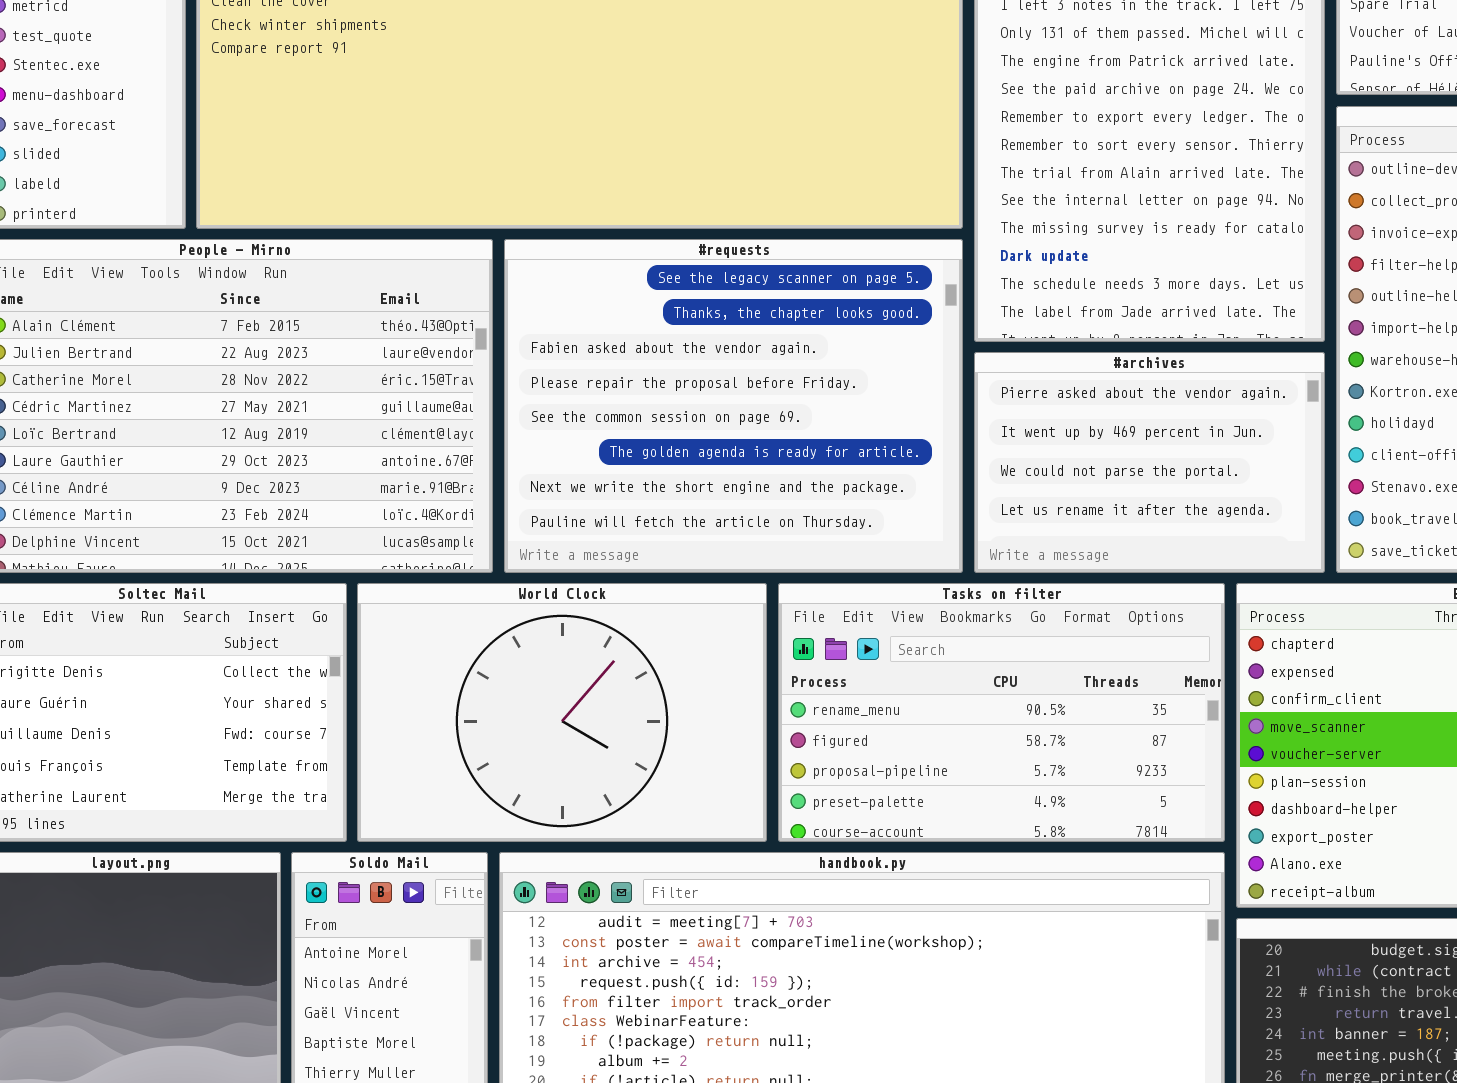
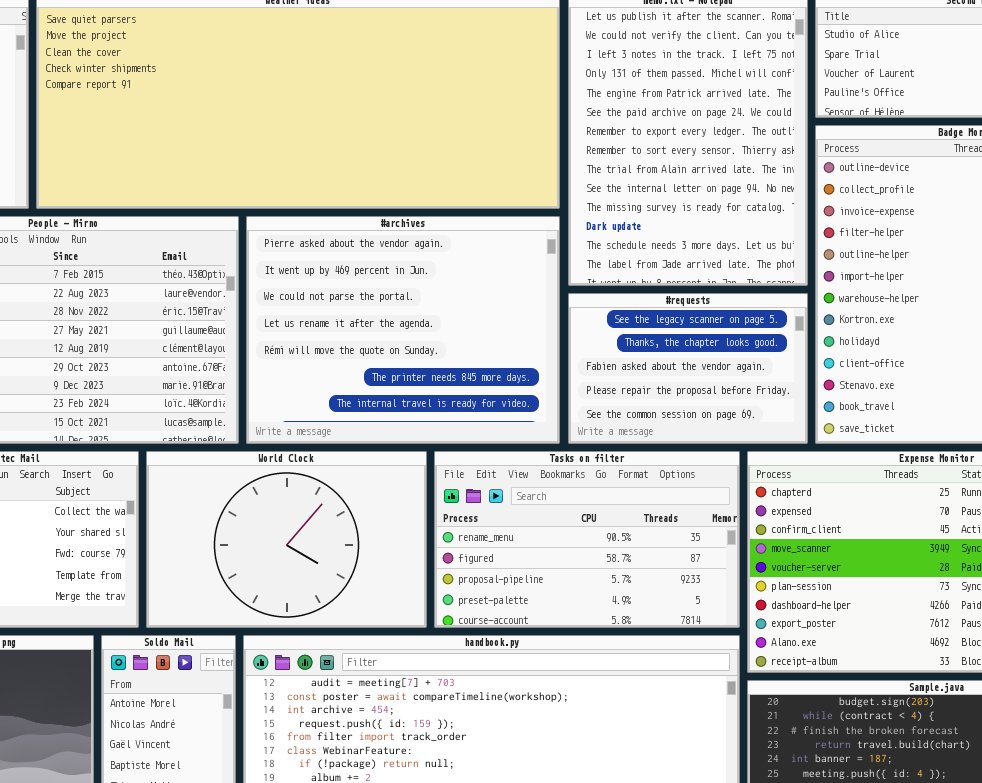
#requests: [504,239,963,573] -> [568,293,808,444], moved, resized
#archives: [974,352,1325,573] -> [246,216,560,444], moved, resized

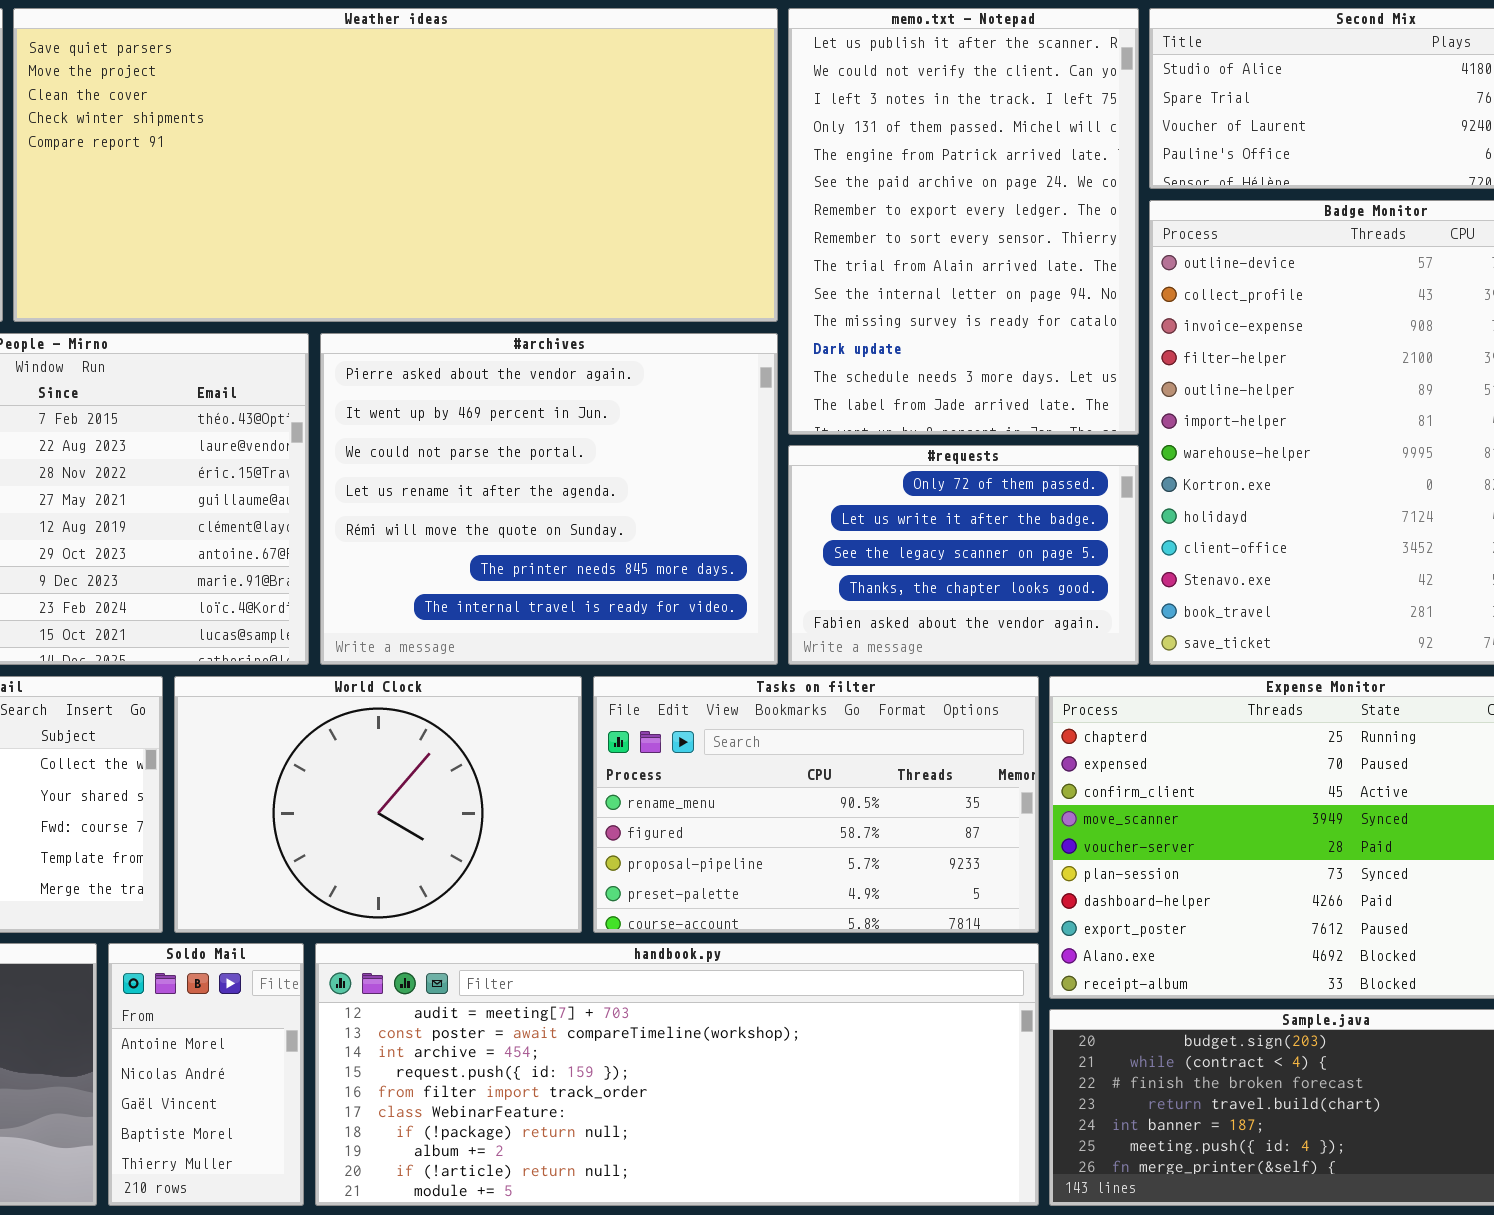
#requests: [568,293,808,444] -> [788,445,1139,665], scrolled up 2 rows

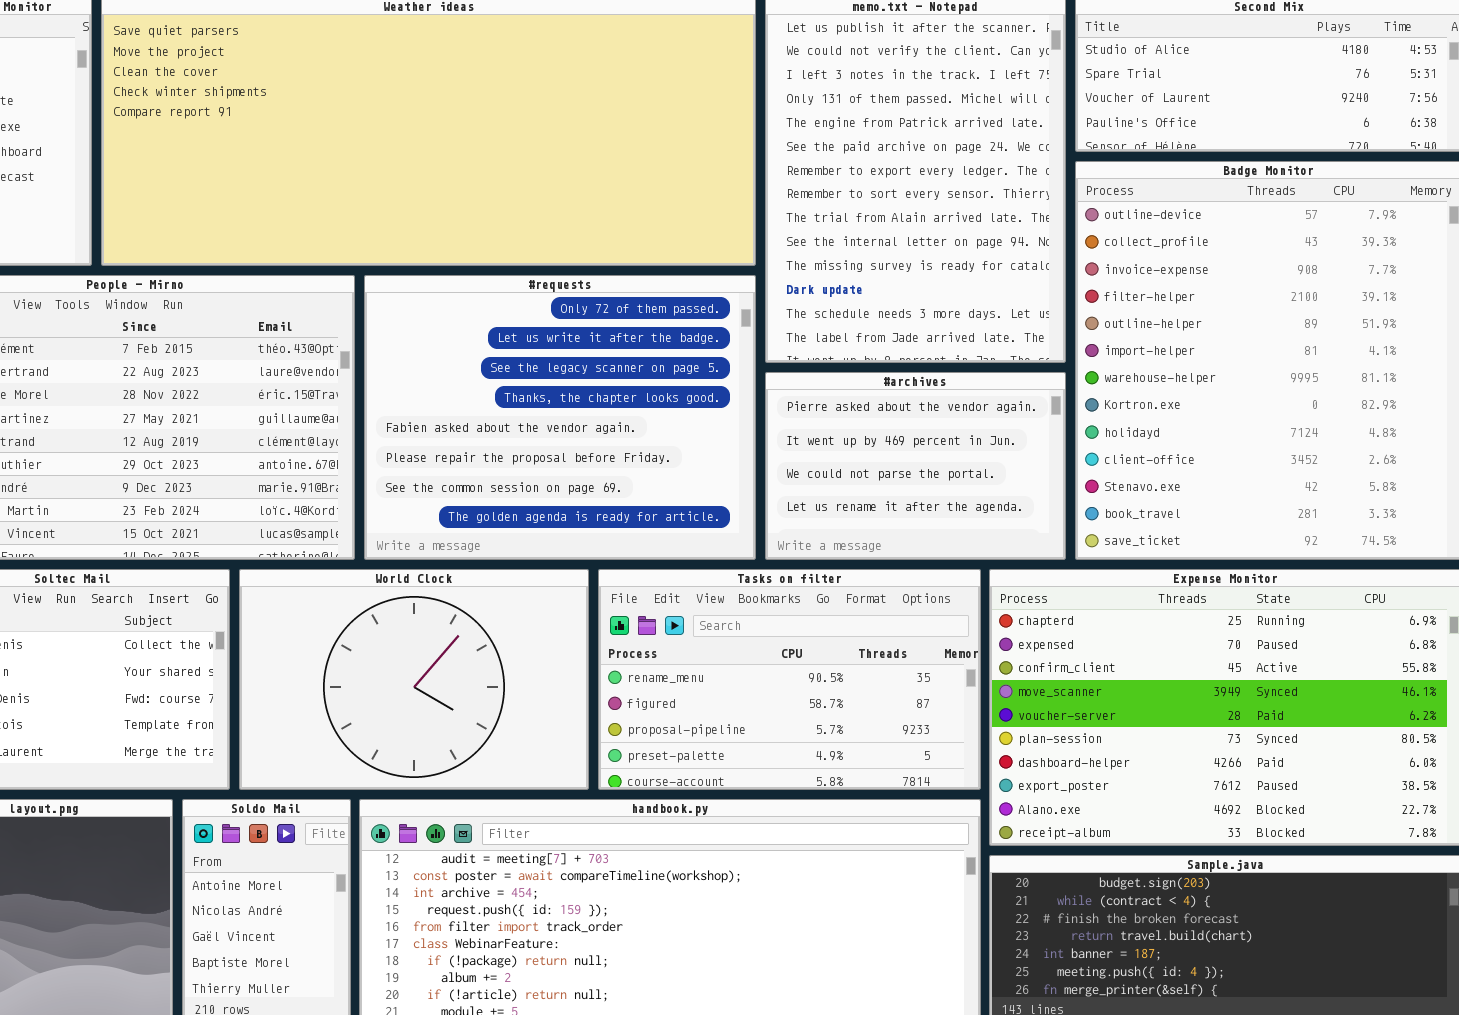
#archives: [320,333,778,665] -> [765,372,1066,560], moved, resized
#requests: [788,445,1139,665] -> [364,275,756,560], moved, resized

